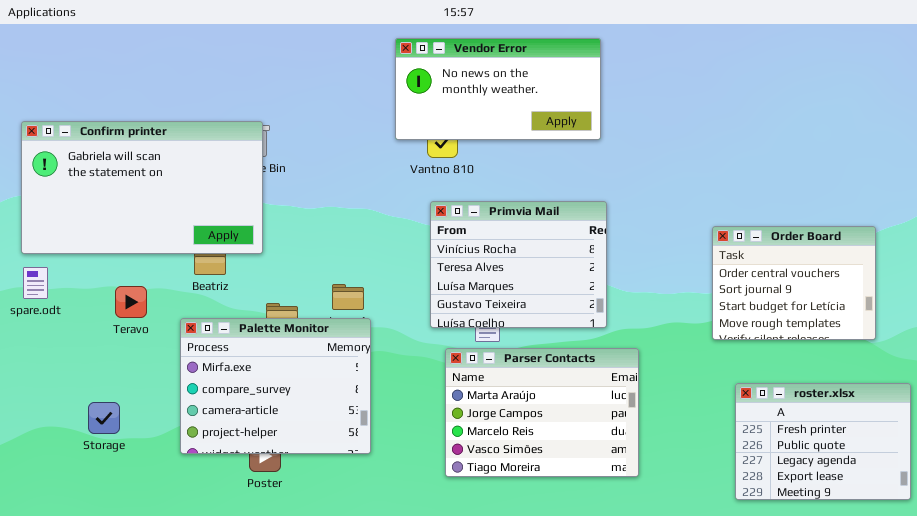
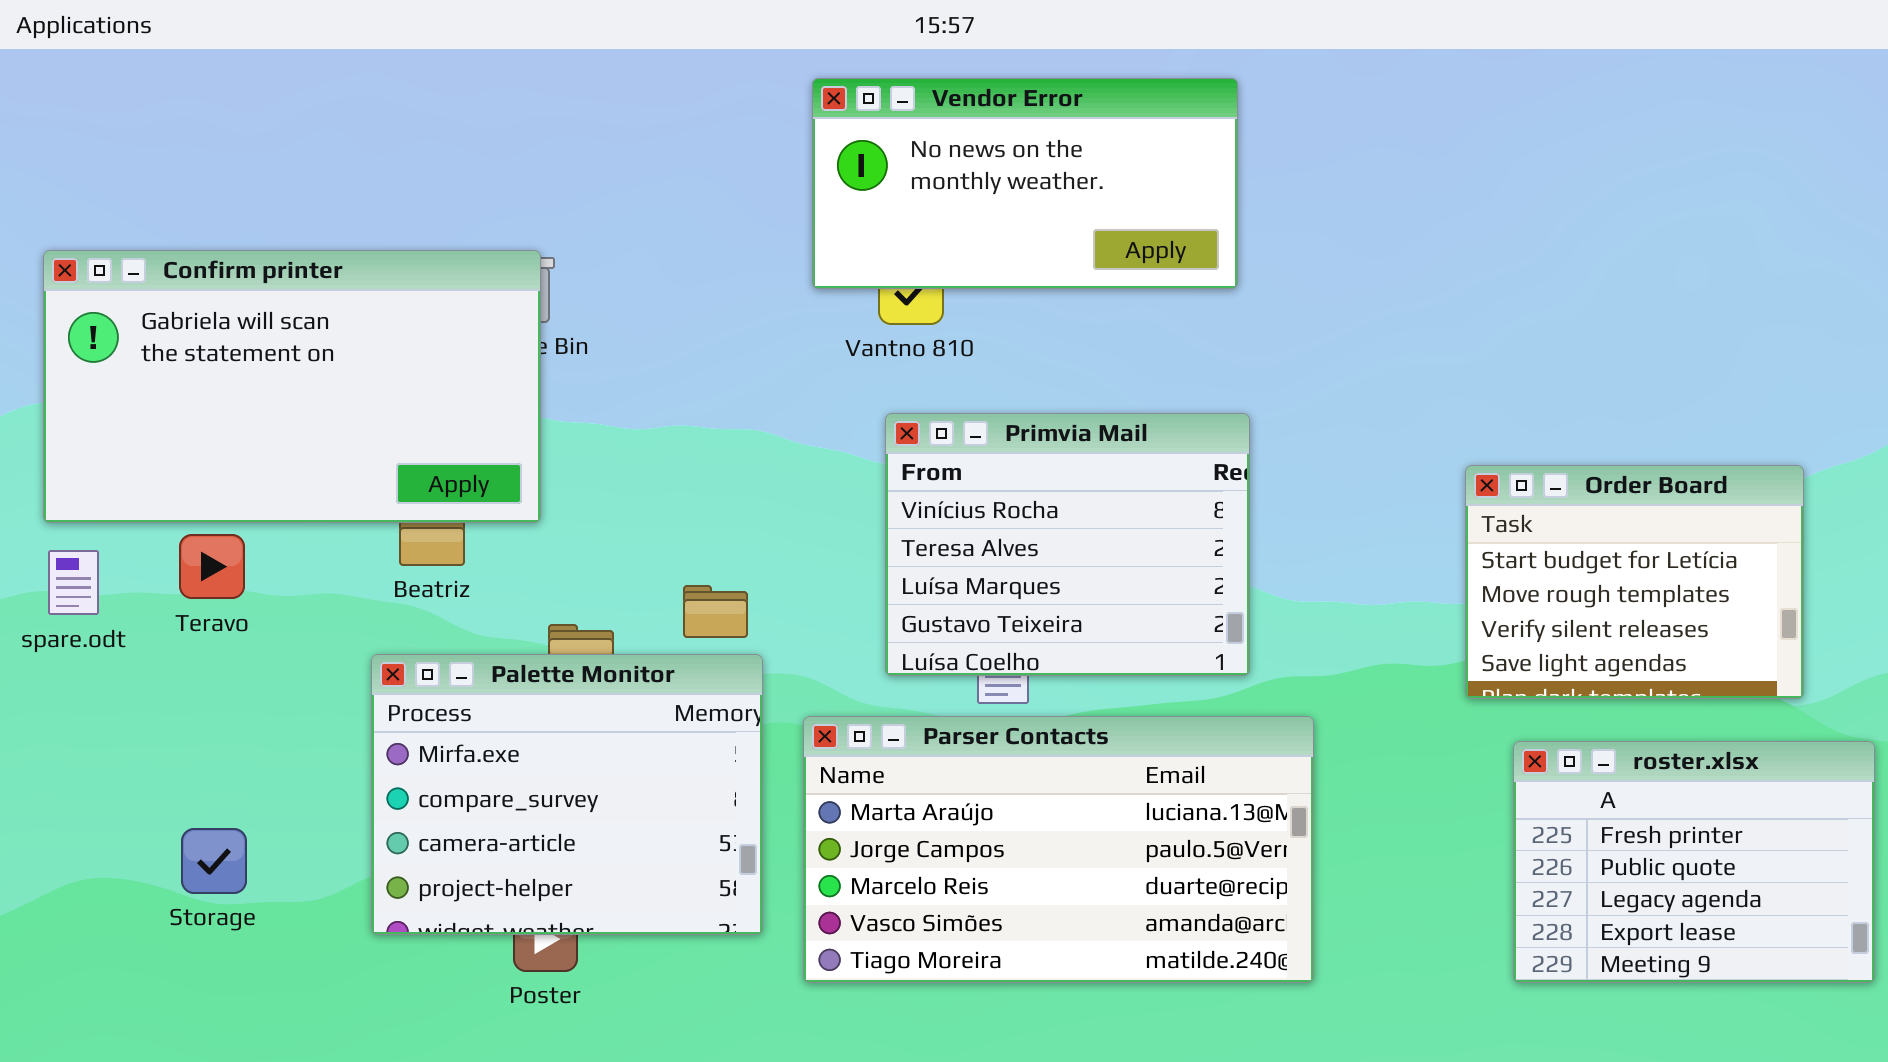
Order Board: [712,226,876,340] -> [1465,465,1804,699], scrolled down 2 rows
Teravo: [115,286,147,318] -> [179,534,245,599], moved
Parser Contacts: [445,348,639,477] -> [803,716,1314,983], resized
roster.xlsx: [735,383,911,500] -> [1513,741,1875,983], moved

